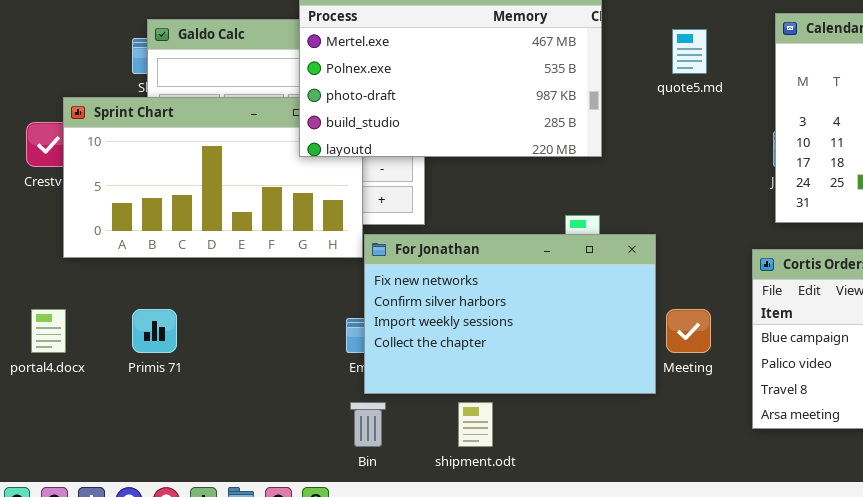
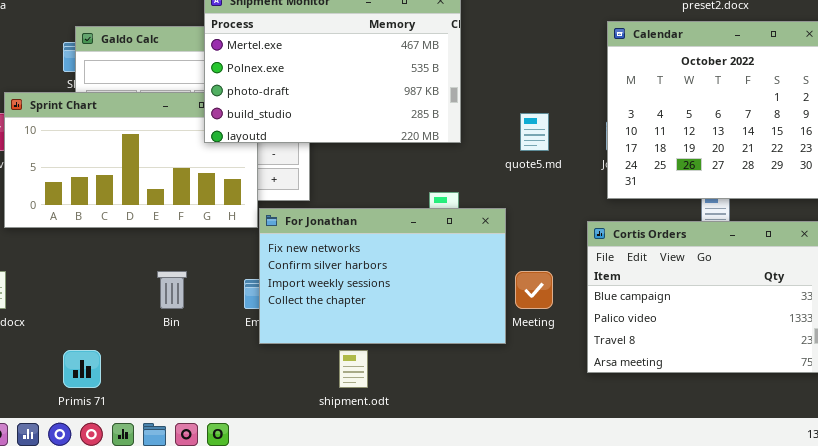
quote5.md: [672,29,707,74] -> [520,113,549,151], moved
Primis 71: [132,309,177,353] -> [63,350,101,388], moved
Bin: [350,402,386,447] -> [157,271,187,309], moved

